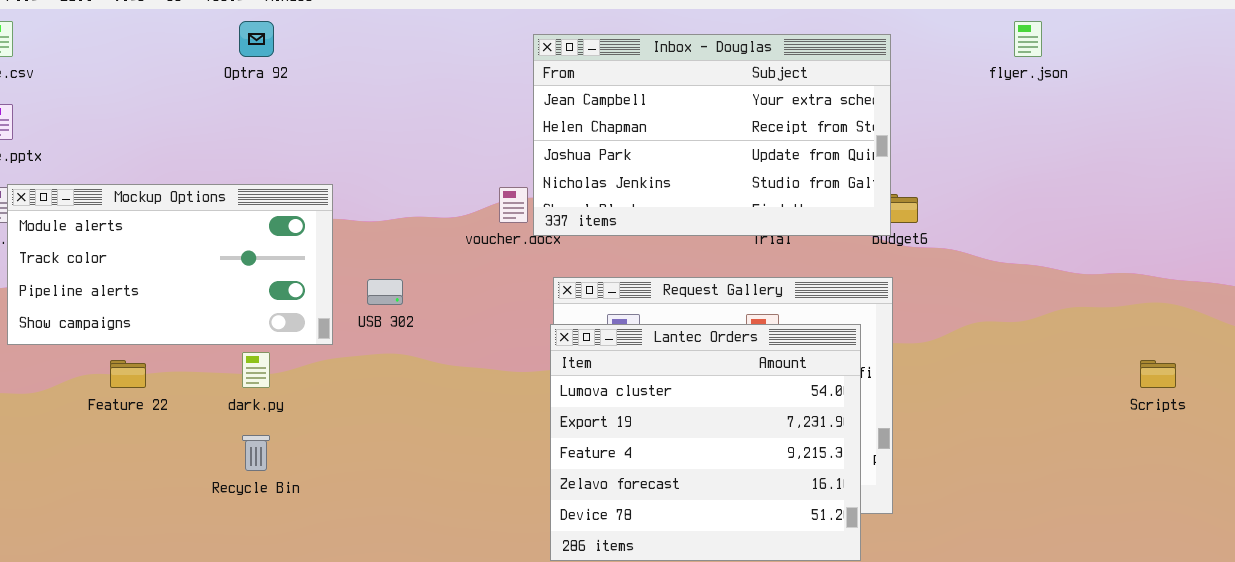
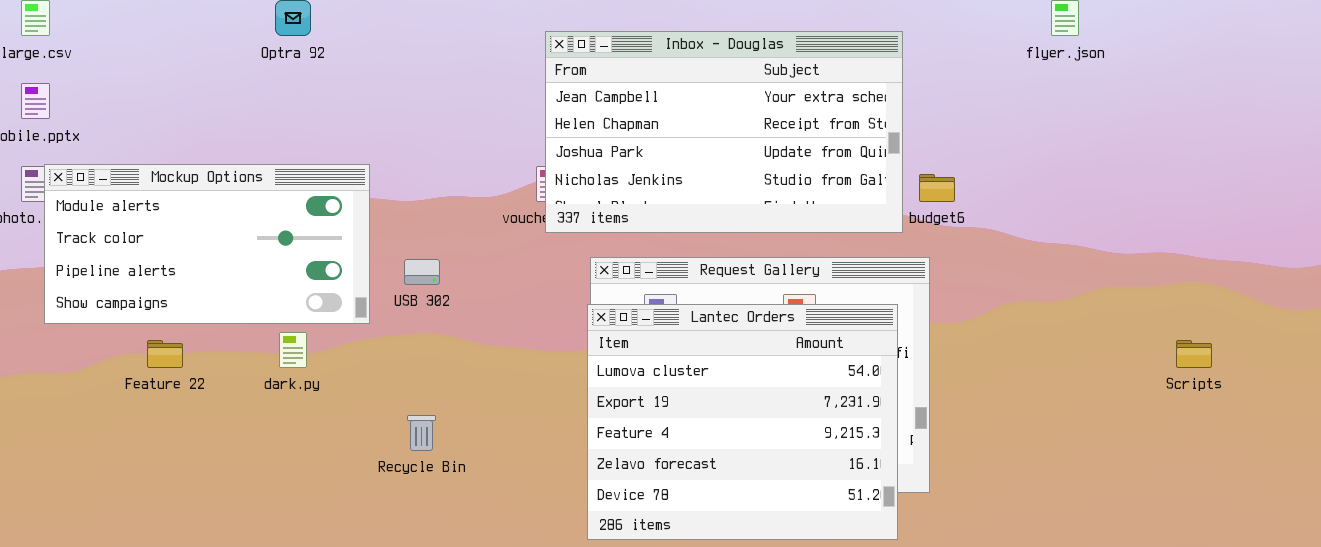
Inbox - Douglas: [533,34,891,236] -> [545,31,903,233], moved
Recycle Bin: [242,435,270,471] -> [407,415,436,451], moved

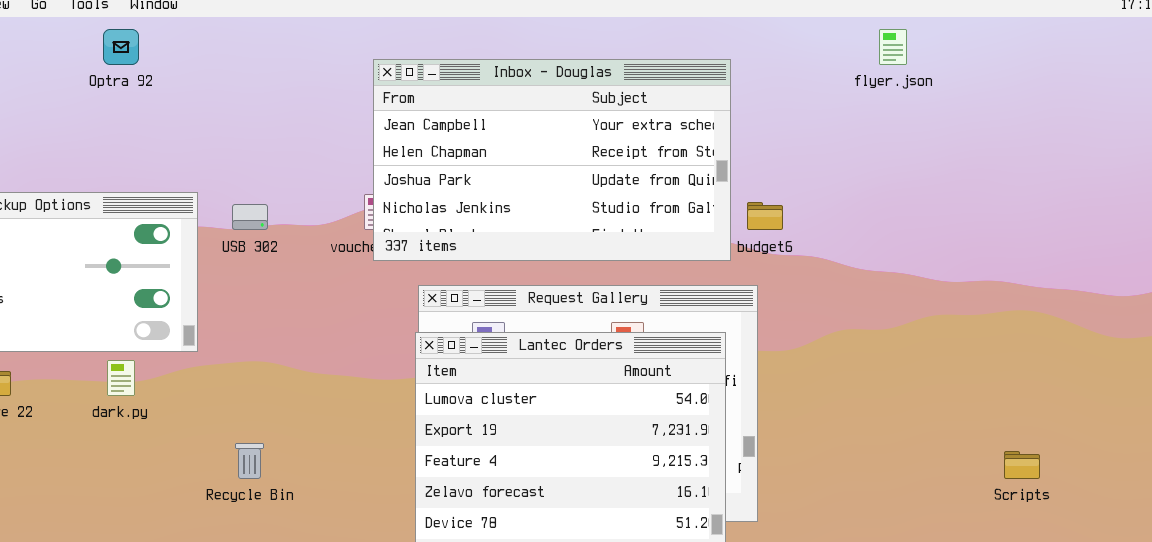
USB 302: [404,259,440,285] -> [232,204,268,230], moved
Scripts: [1176,340,1212,368] -> [1004,451,1040,479], moved

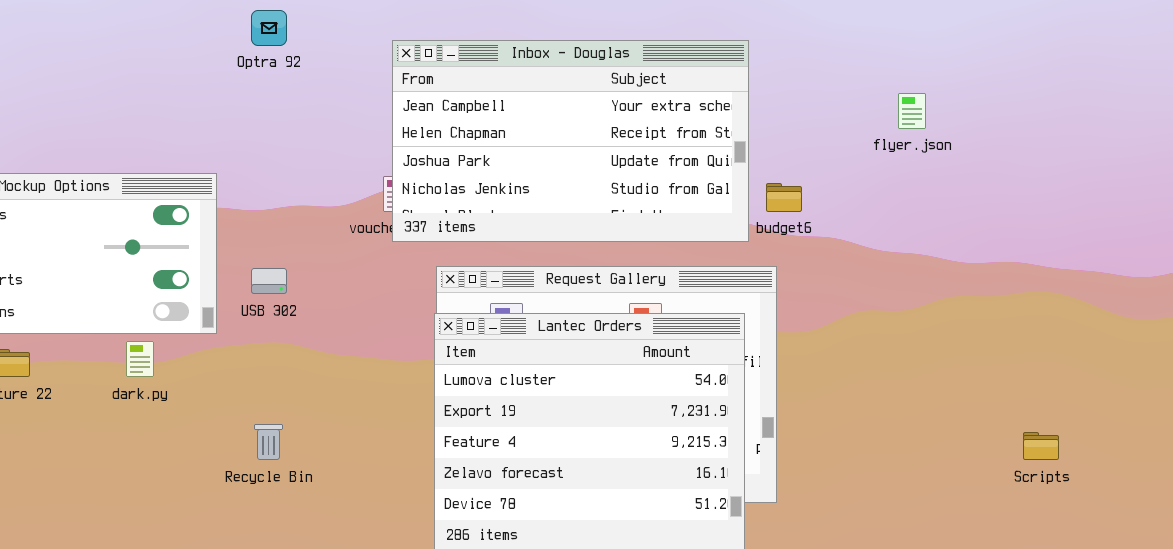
Optra 92: [103,29,139,65] -> [251,10,287,46], moved
flyer.json: [879,29,907,65] -> [898,93,926,129], moved
USB 302: [232,204,268,230] -> [251,268,287,294], moved

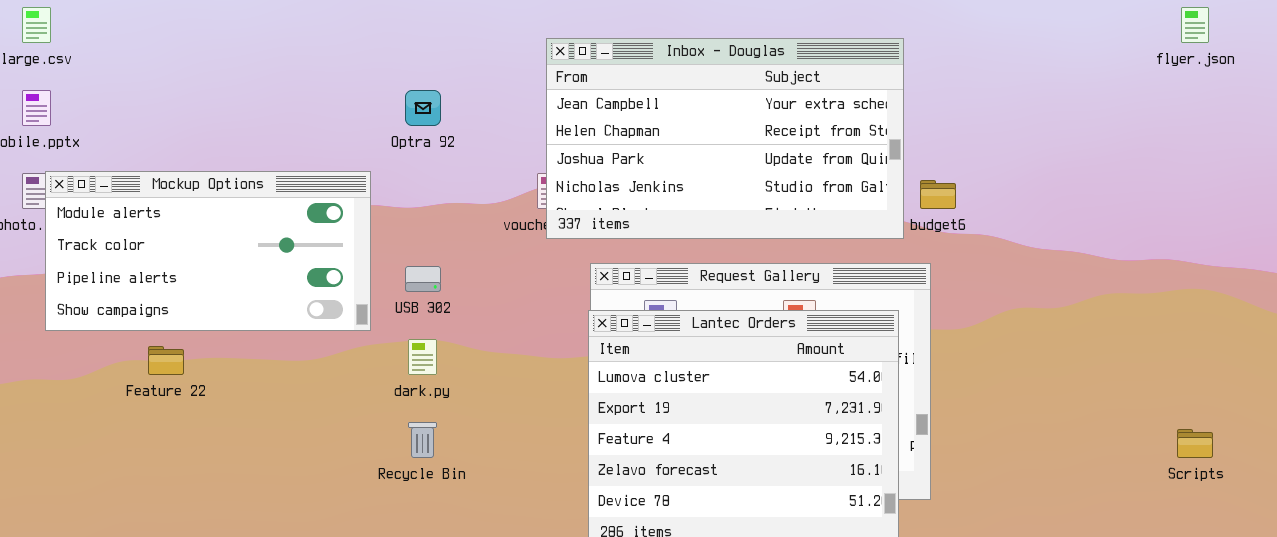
Optra 92: [251,10,287,46] -> [405,90,441,126], moved
flyer.json: [898,93,926,129] -> [1181,7,1209,43], moved
dark.py: [126,341,154,377] -> [408,339,437,375], moved

